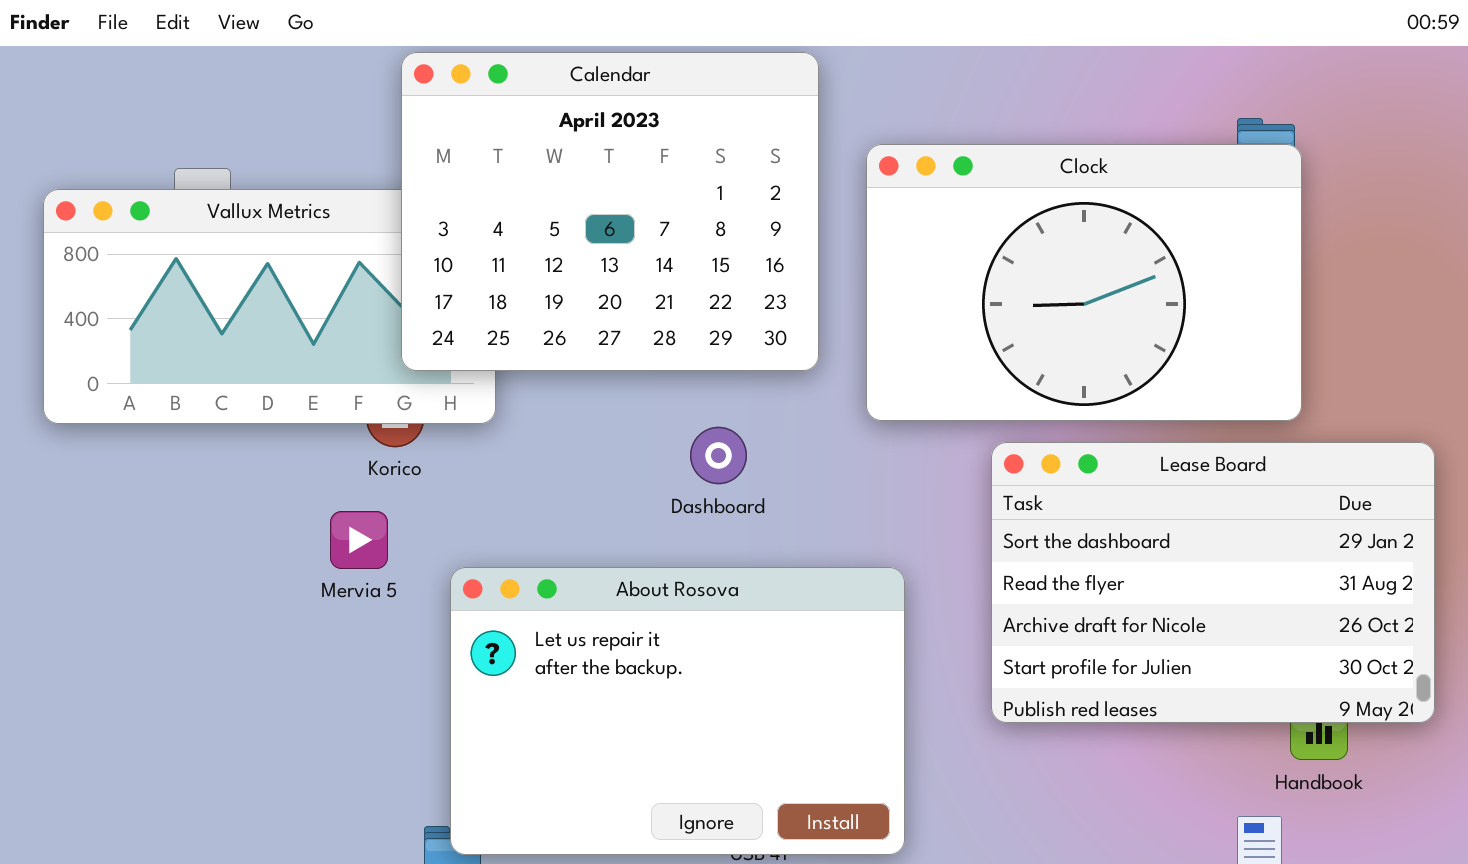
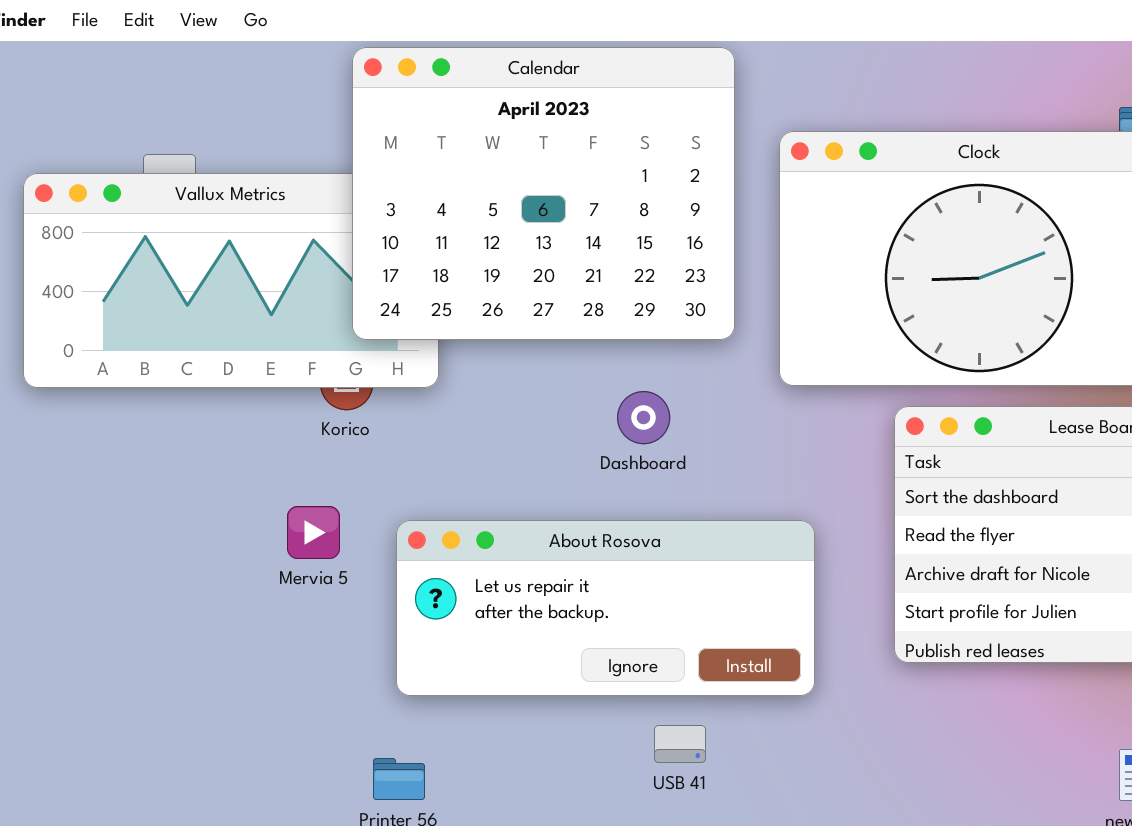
Mervia 5: [330,511,388,569] -> [287,506,340,559], moved
About Rosova: [450,567,905,855] -> [396,520,815,696], resized

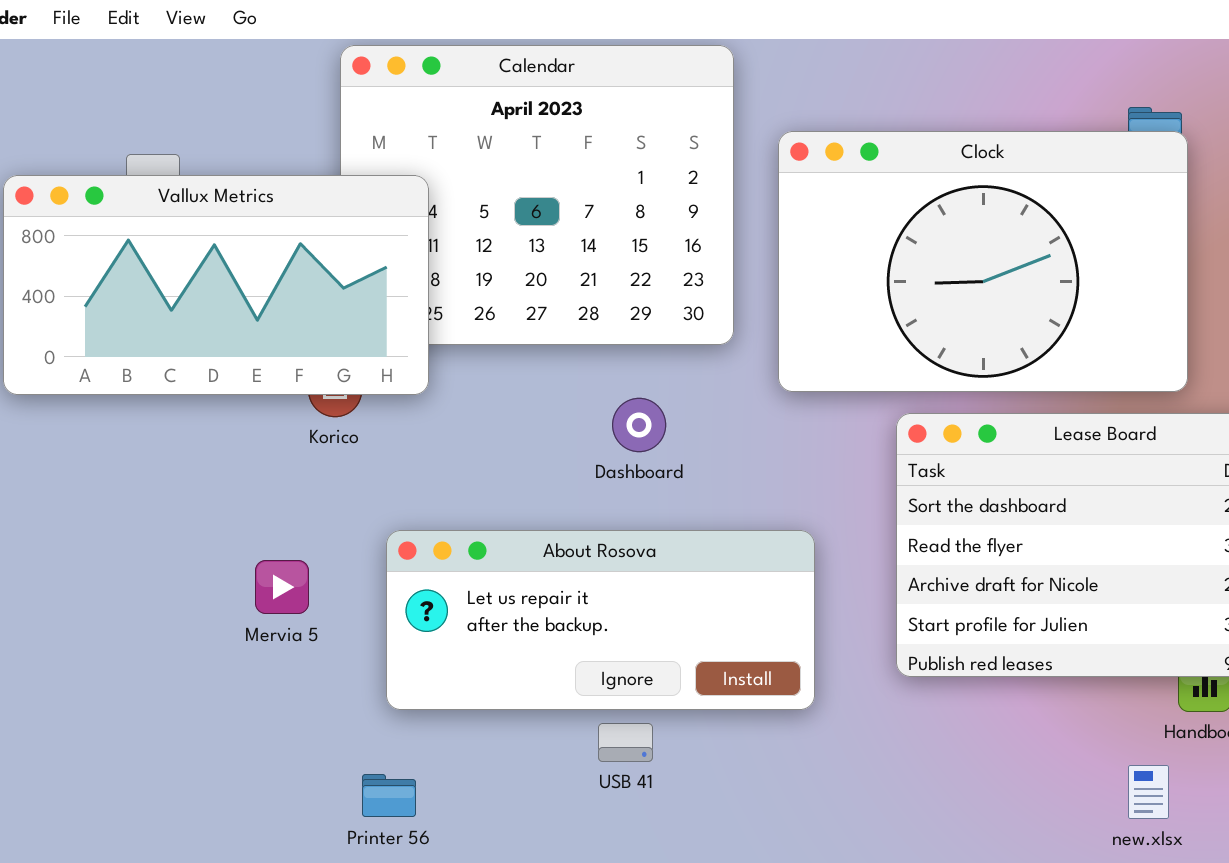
Vallux Metrics: [23,173,439,388] -> [3,175,429,395], raised
Mervia 5: [287,506,340,559] -> [255,560,309,614], moved
USB 41: [654,725,706,763] -> [598,723,653,762], moved

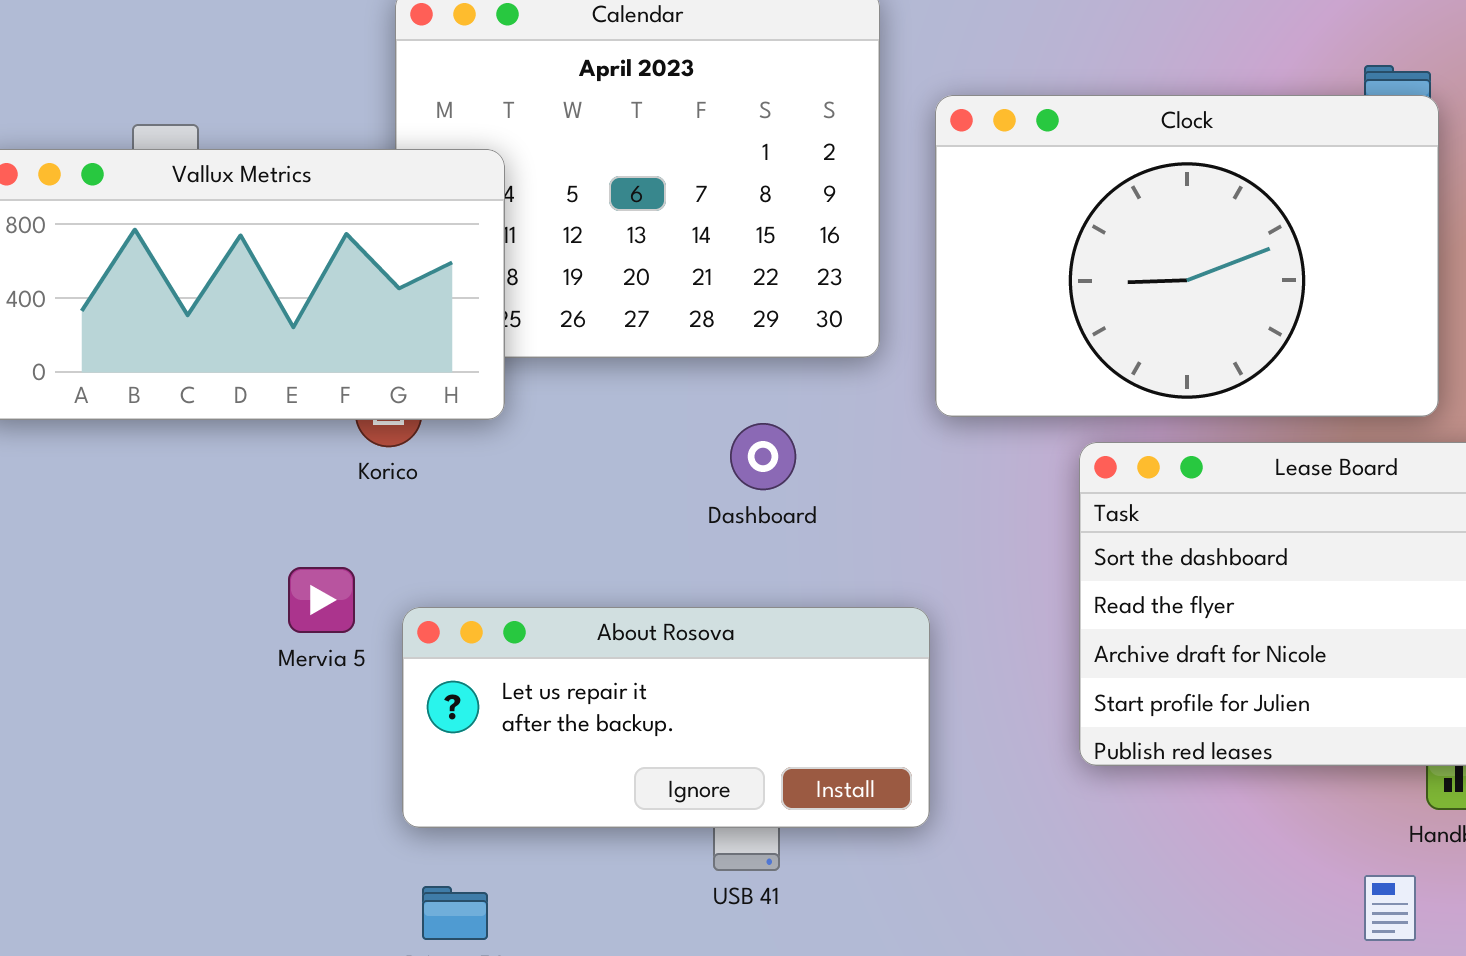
About Rosova: [386,530,815,710] -> [402,607,930,828], moved
Mervia 5: [255,560,309,614] -> [288,567,355,633], moved

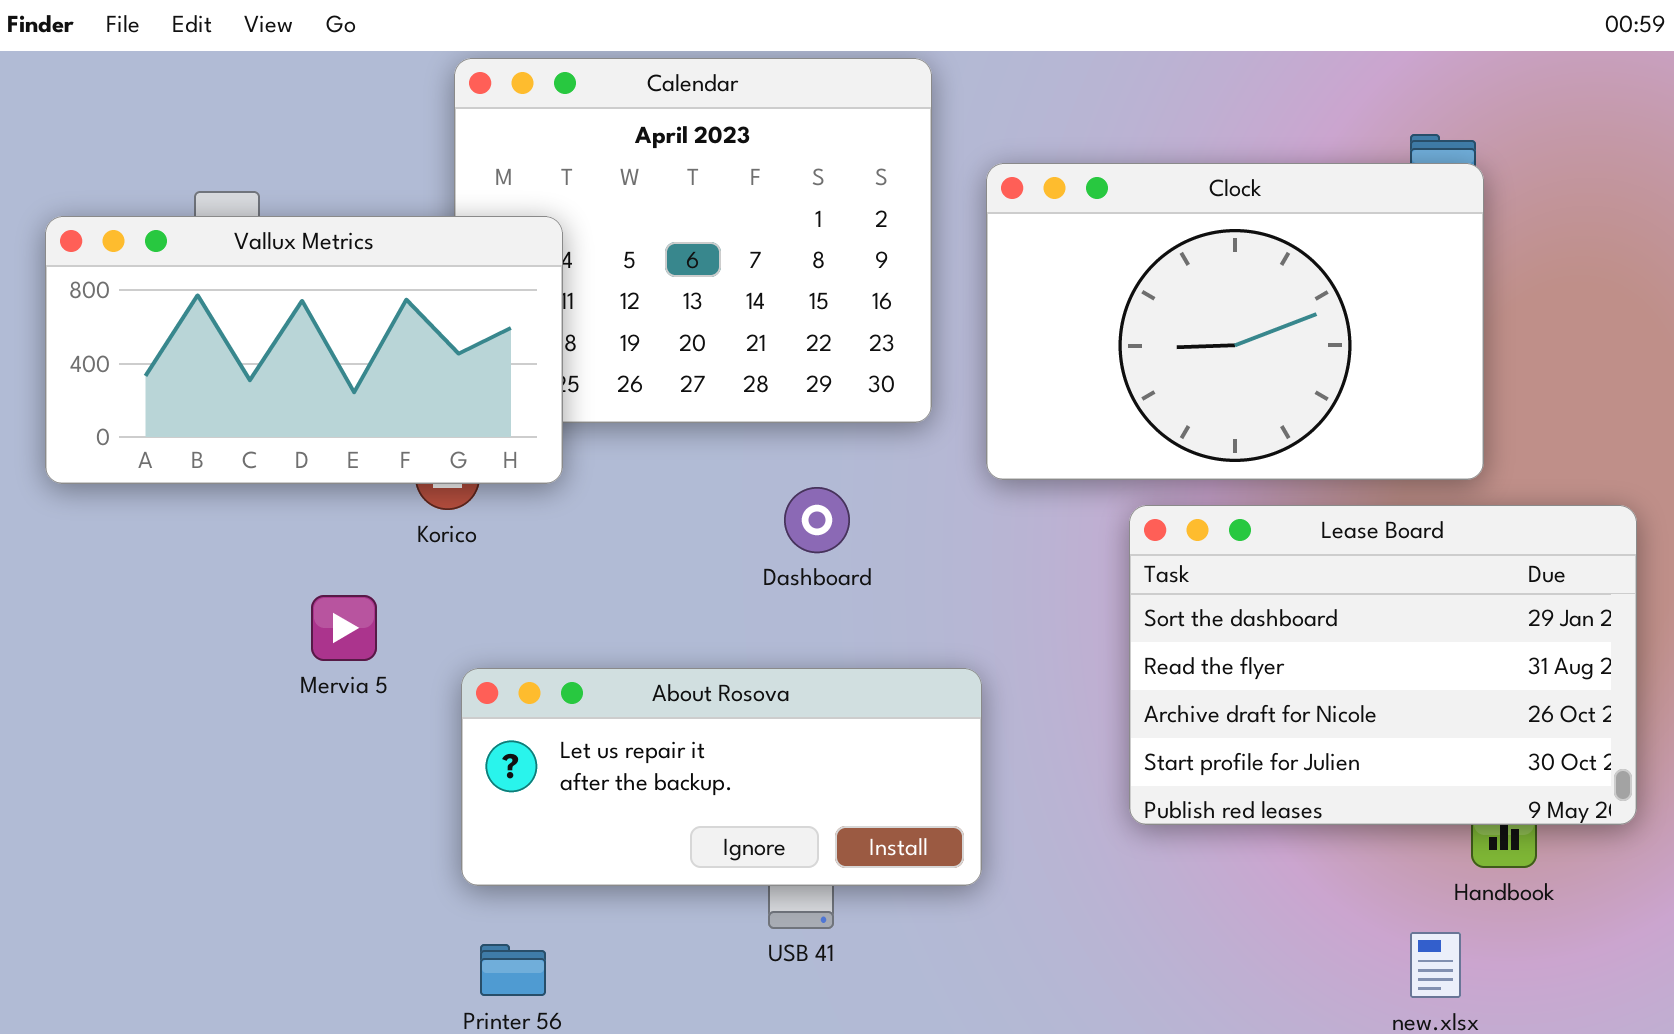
Mervia 5: [288,567,355,633] -> [311,595,377,661], moved

